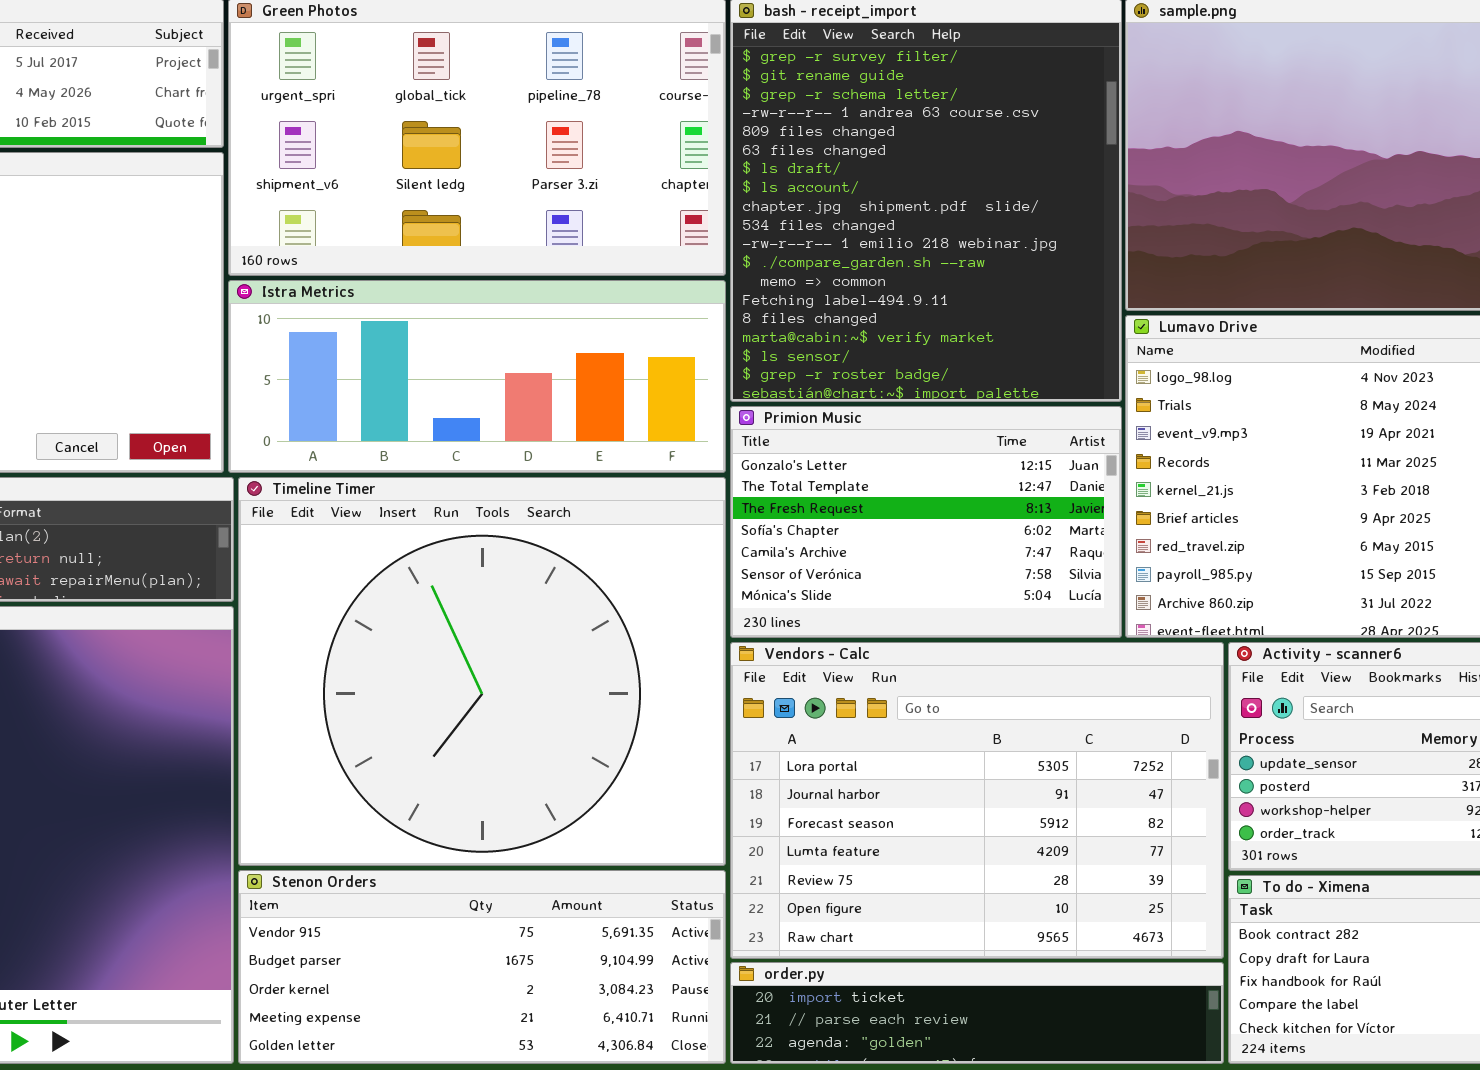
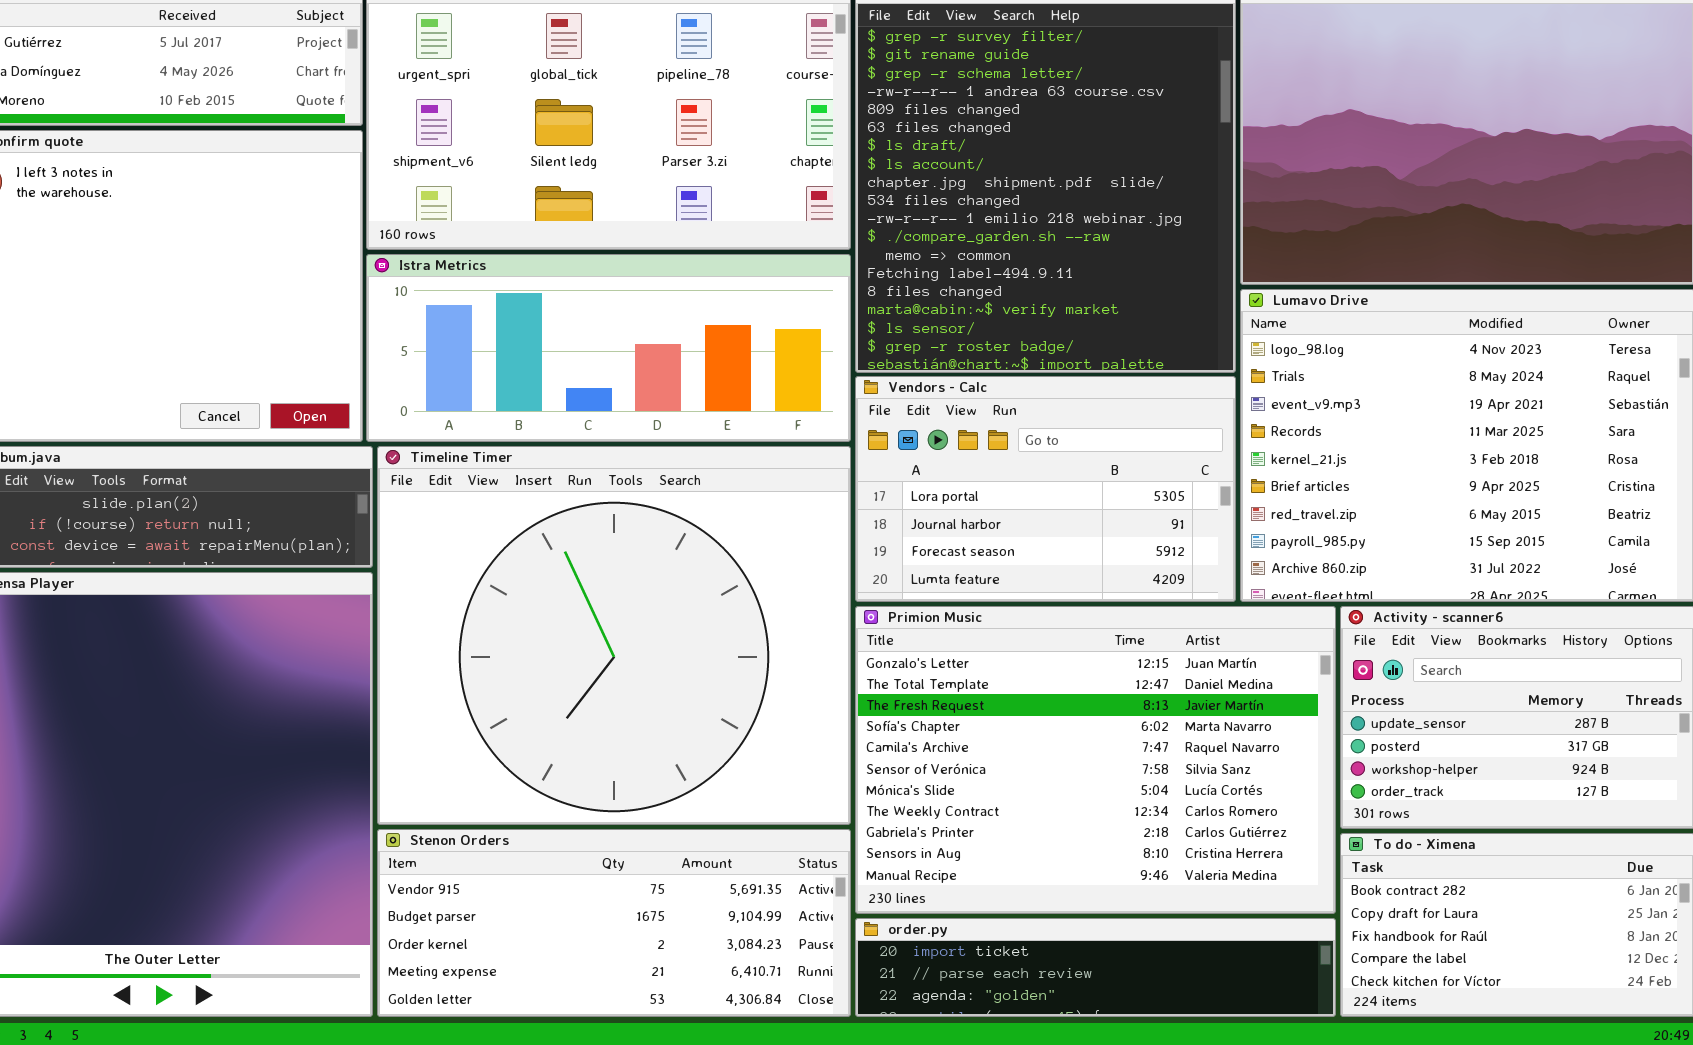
Primion Music: [730,406,1122,638] -> [855,606,1336,914], moved, resized
Vendors - Calc: [730,642,1224,959] -> [855,376,1236,602], moved, resized

